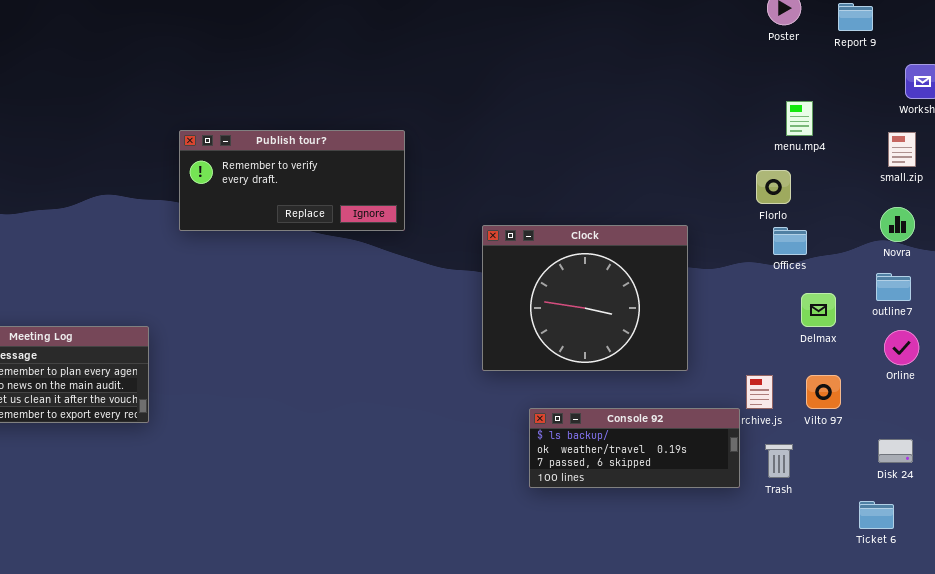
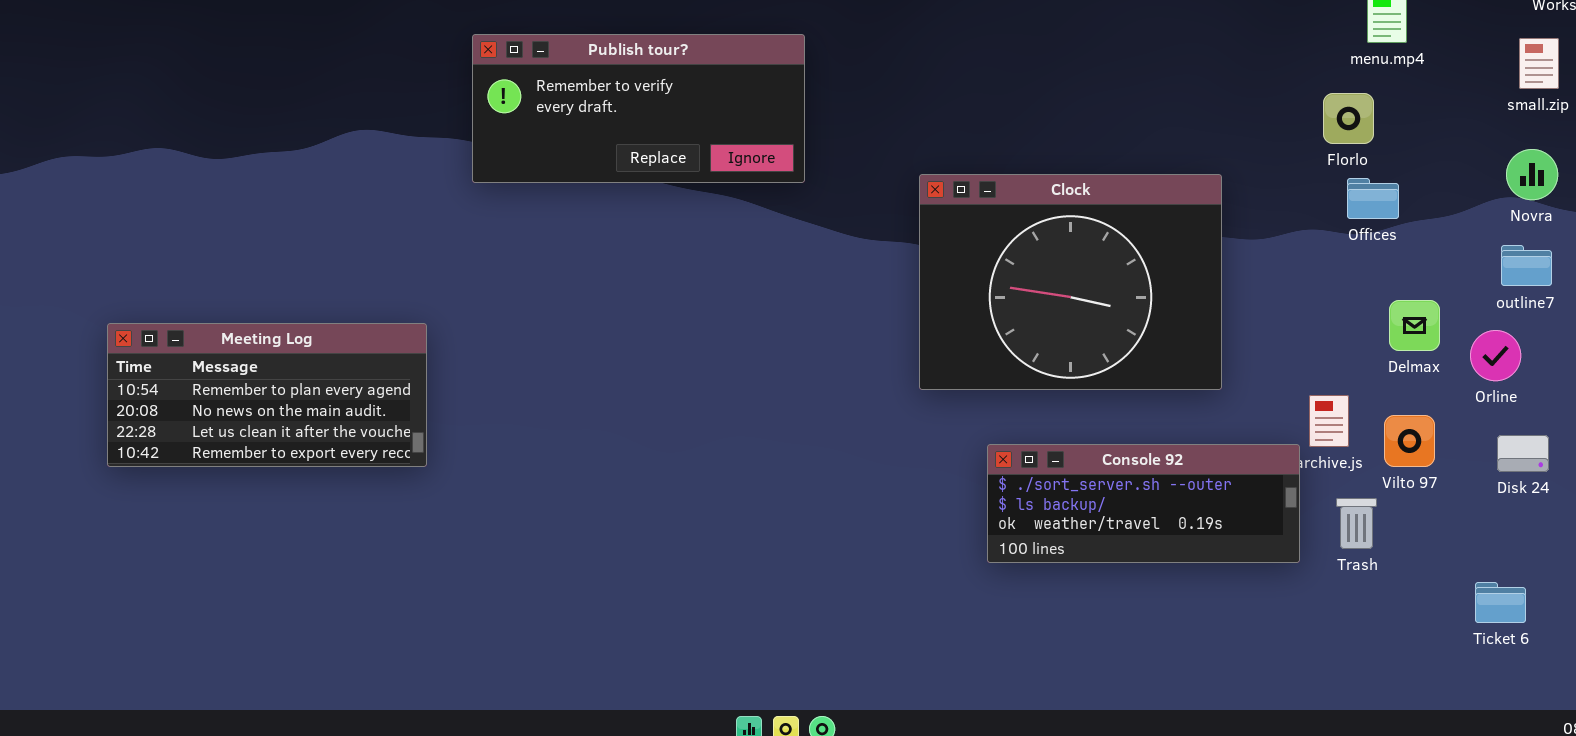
Delmax: [801,293,836,327] -> [1389,300,1440,351], moved
Orline: [884,330,919,365] -> [1470,330,1521,381], moved
Vilto 97: [806,375,841,409] -> [1384,415,1435,467], moved
Console 92: [529,408,740,488] -> [987,444,1300,563], scrolled up 1 row
Disk 24: [878,439,913,463] -> [1497,435,1549,472], moved

